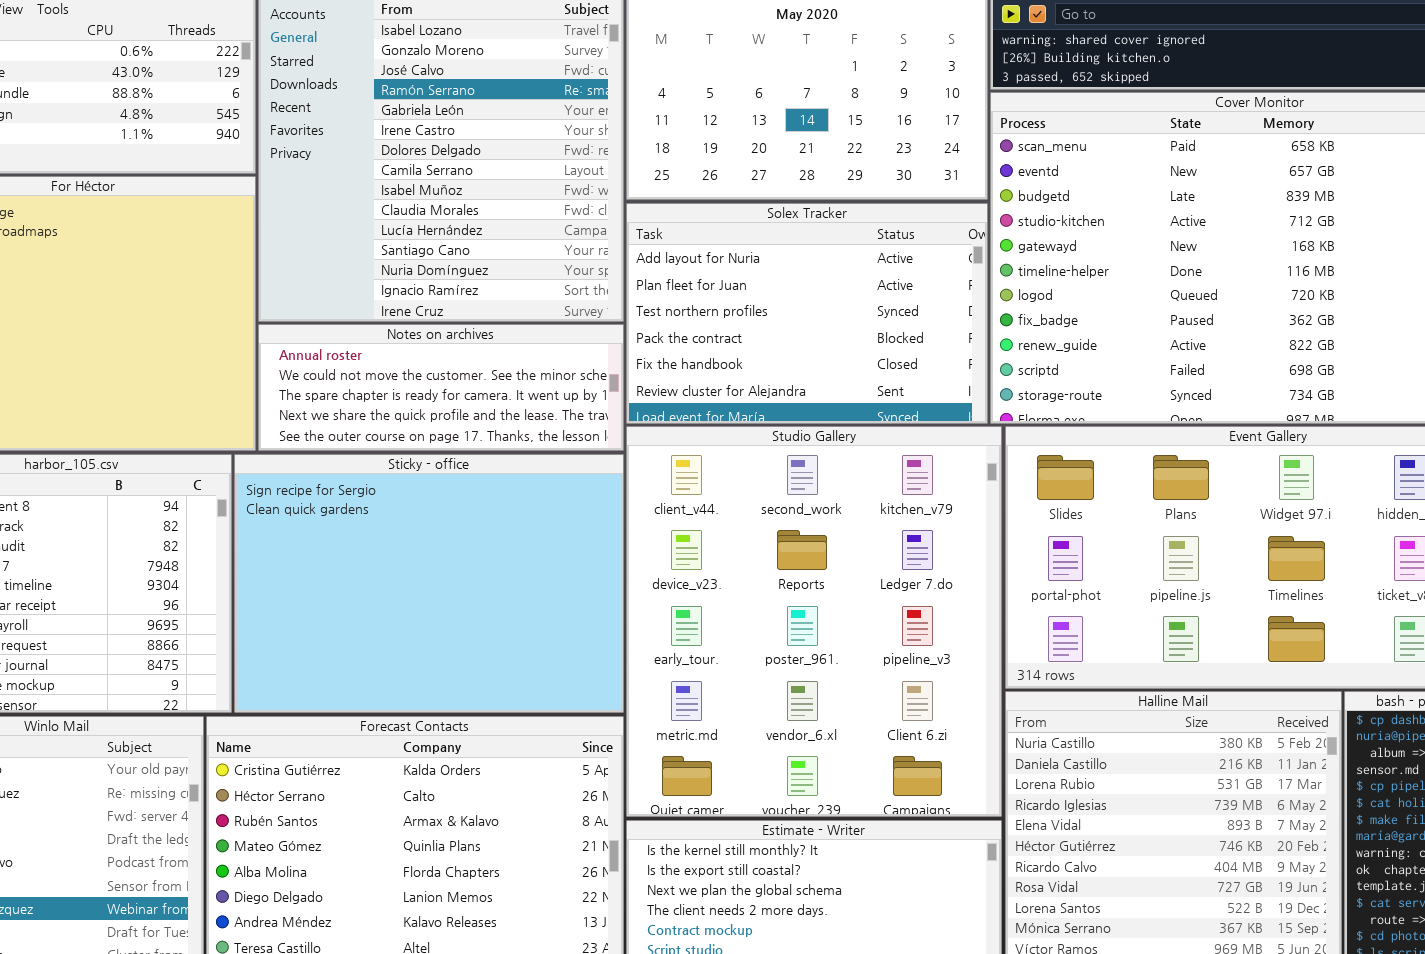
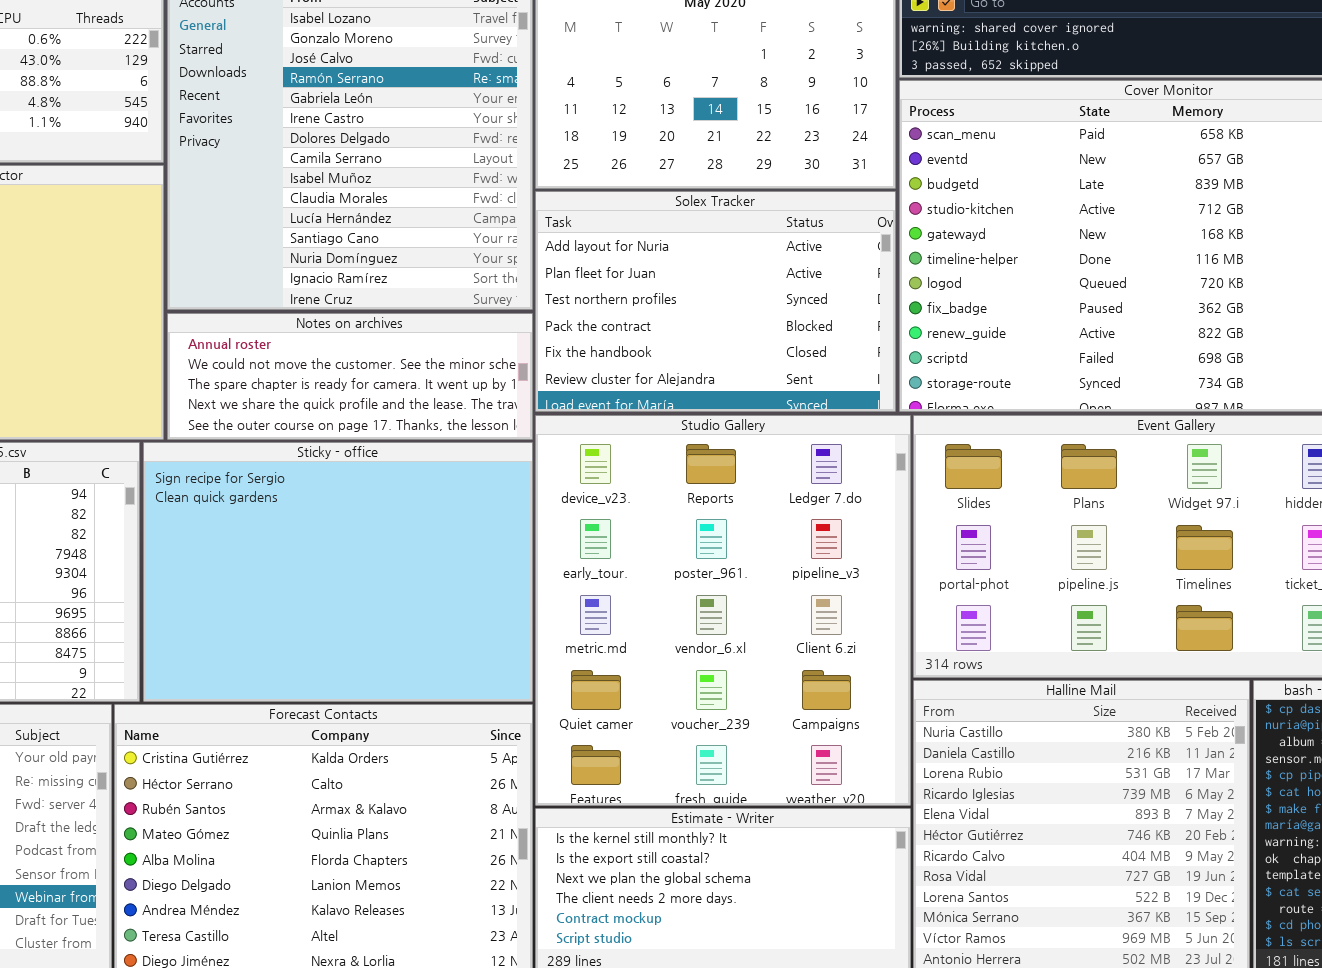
Studio Gallery: [626,426,1002,817] -> [535,415,911,806], scrolled down 1 row

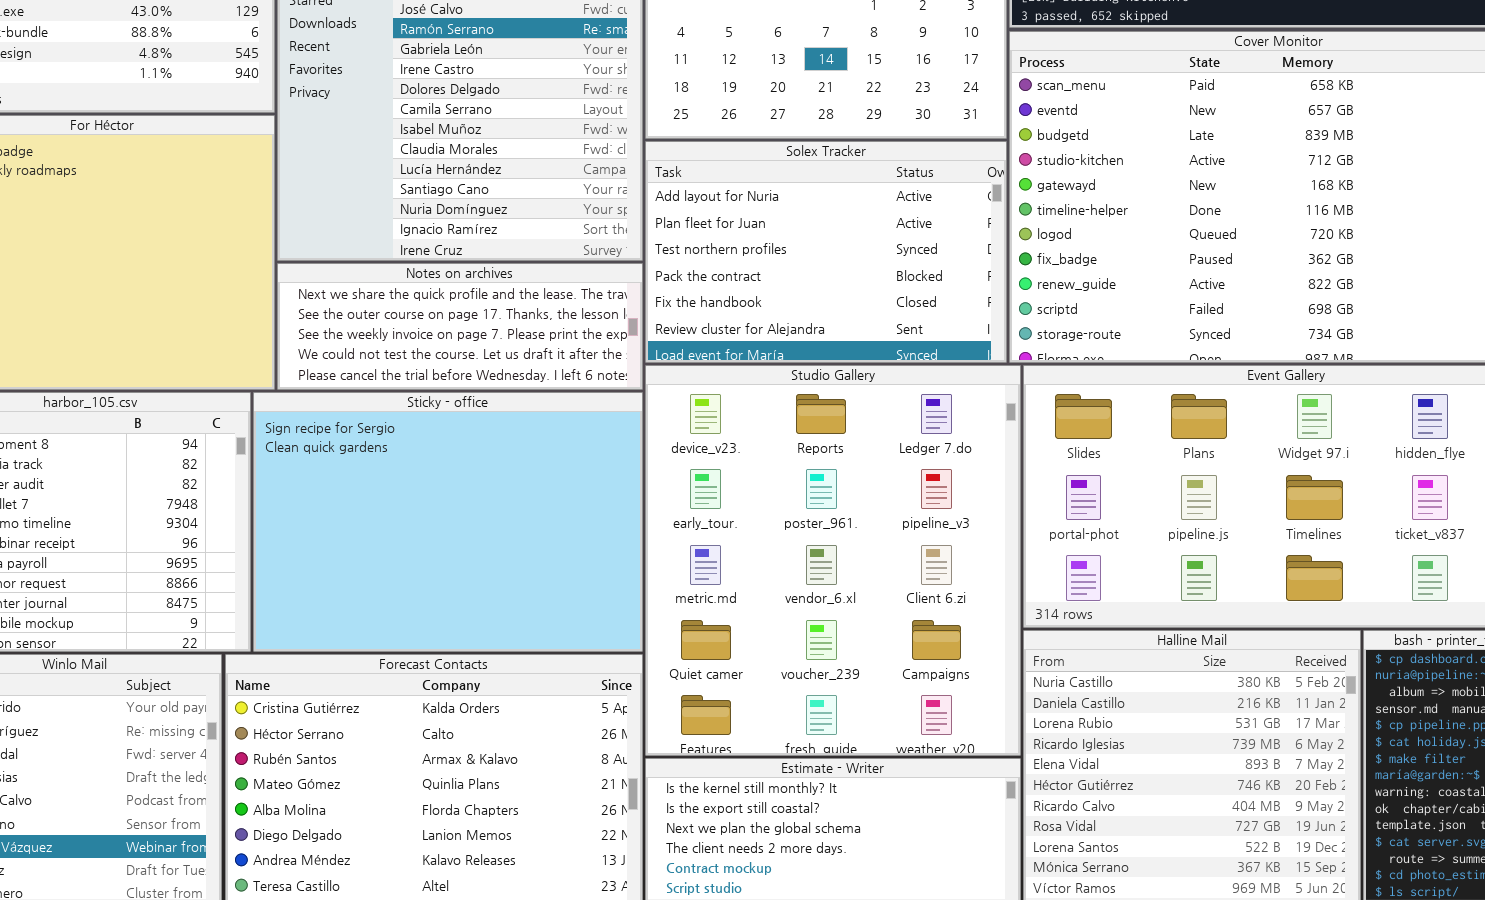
Notes on archives: [167,313,533,440] -> [277,263,643,390], scrolled down 3 rows

